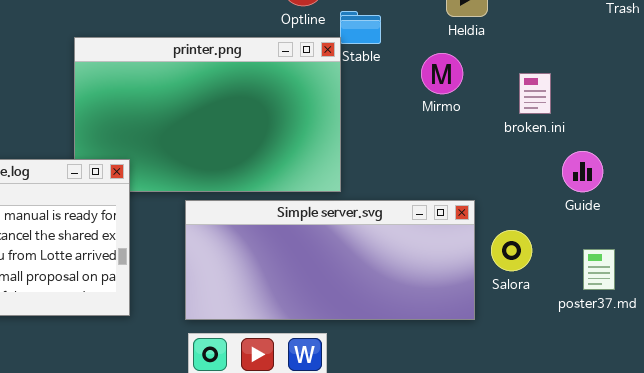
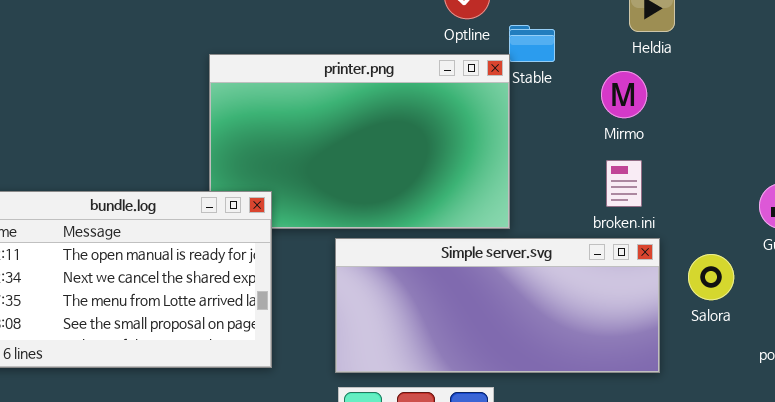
broken.ini: [519,73,551,114] -> [606,160,642,207], moved
Salora: [491,230,532,271] -> [688,254,734,300], moved

